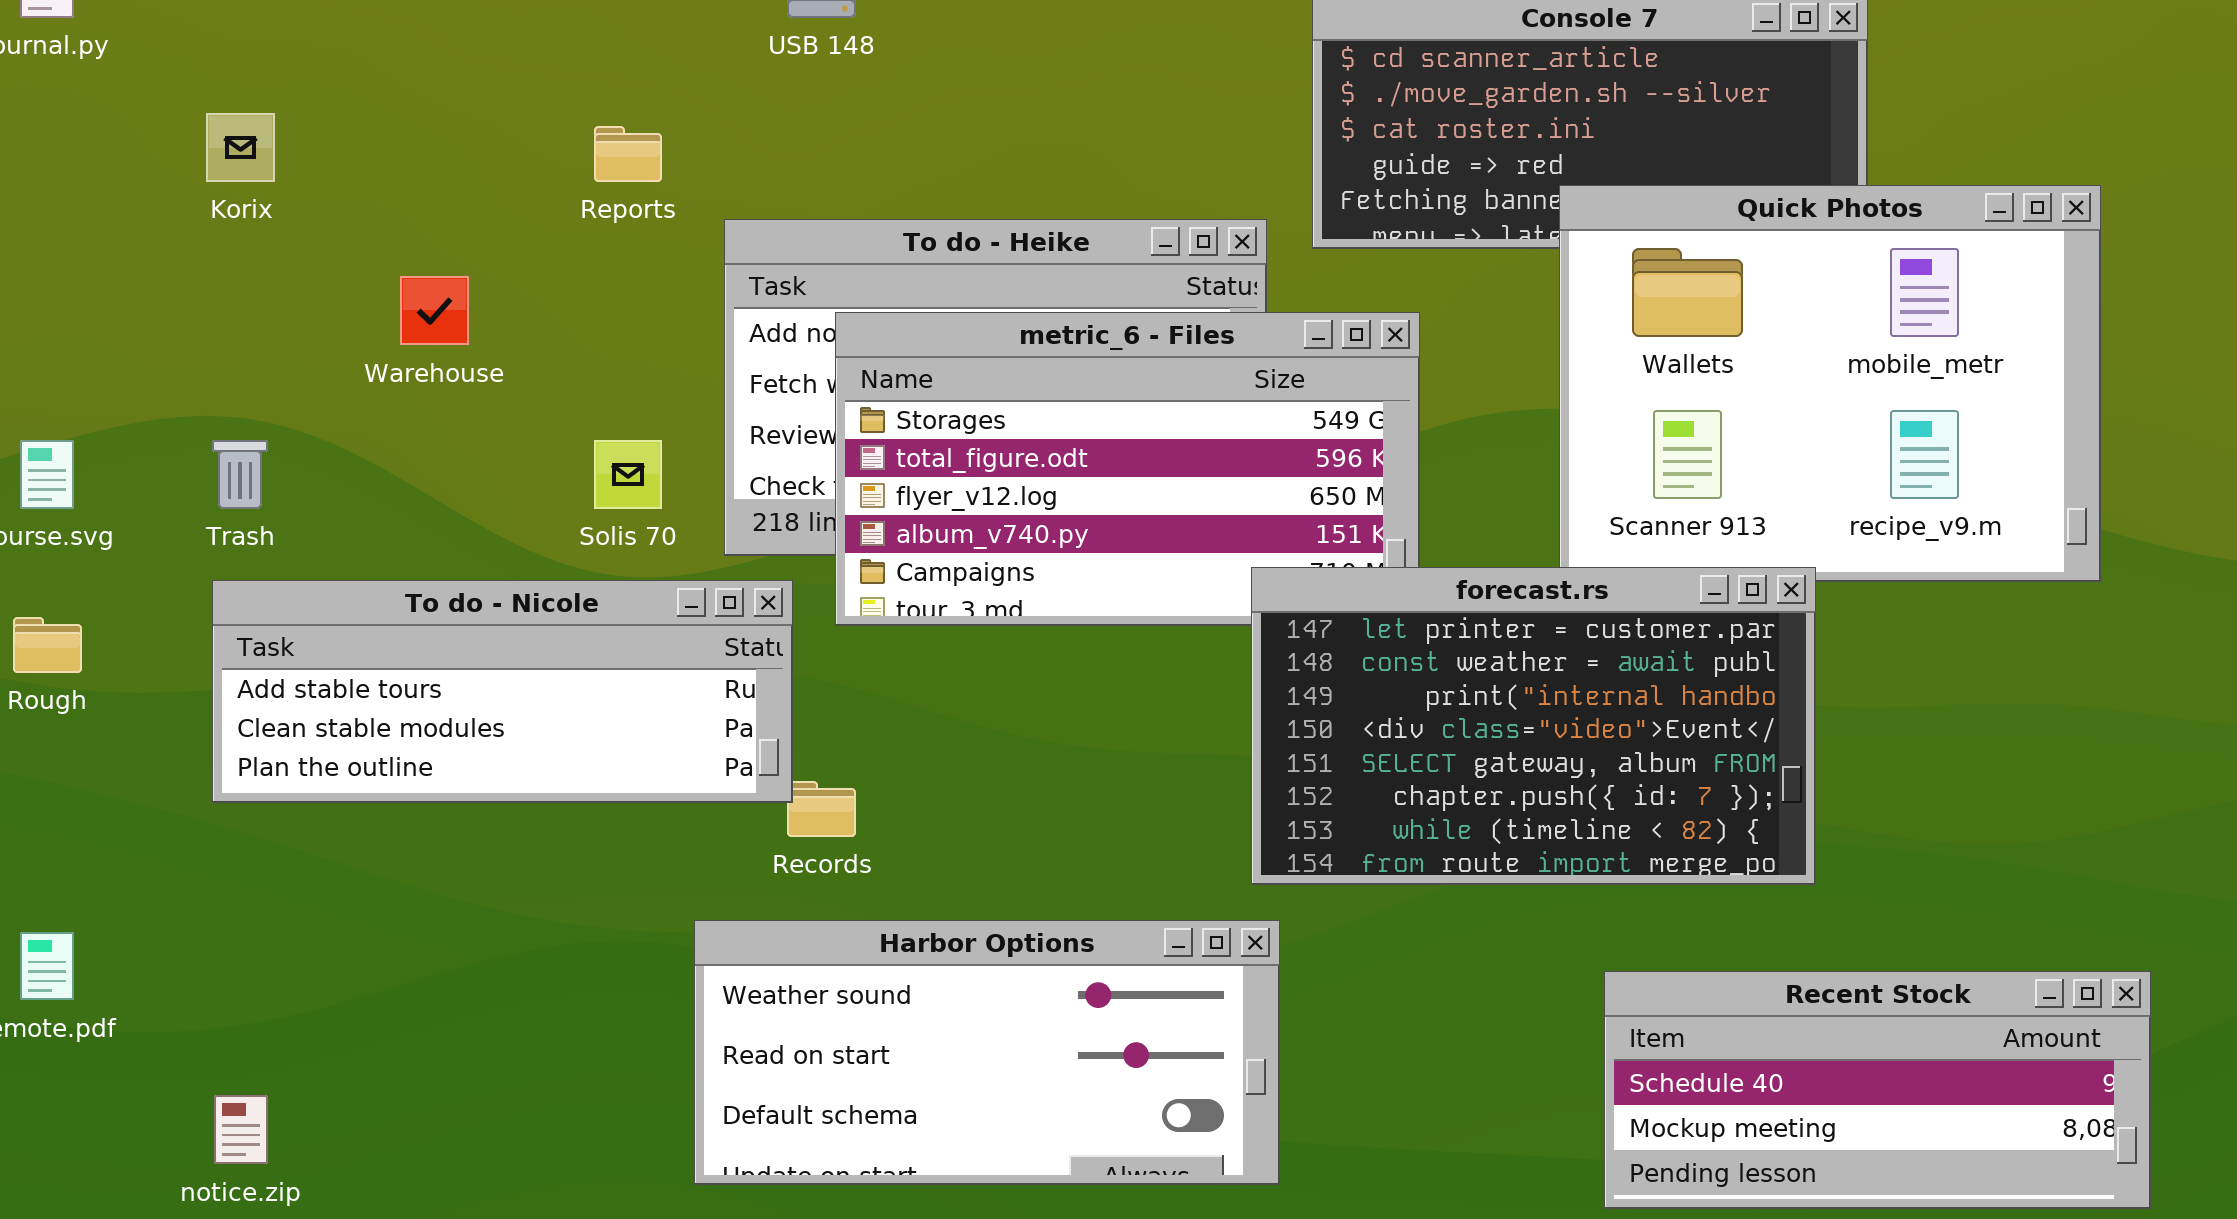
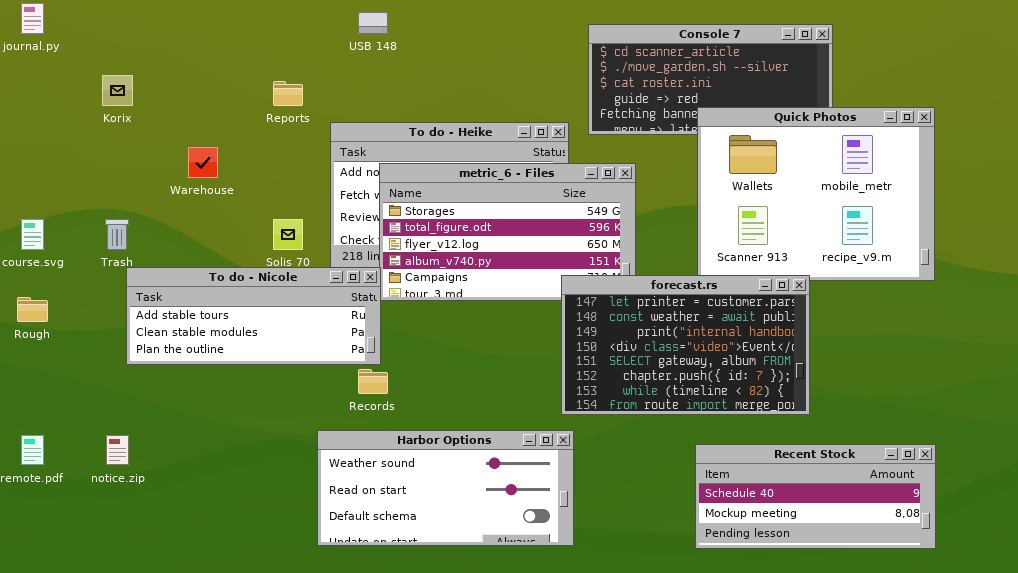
To do - Nicole: [212,580,793,803] -> [126,267,381,365], moved
Recent Stock: [1604,971,2151,1209] -> [695,444,936,549], moved
notice.zip: [214,1095,268,1164] -> [106,435,129,465], moved

